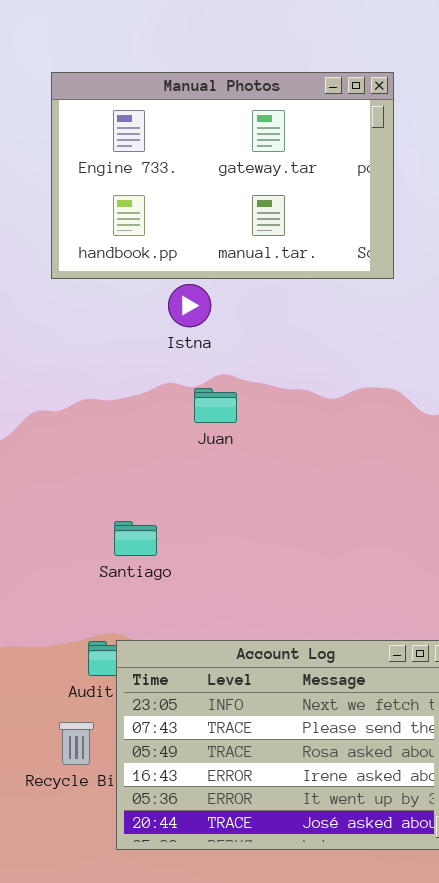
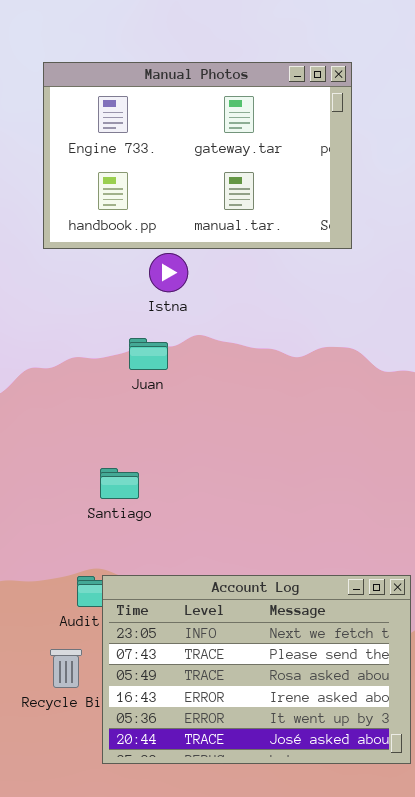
Juan: [194,388,237,423] -> [129,338,168,370], moved

